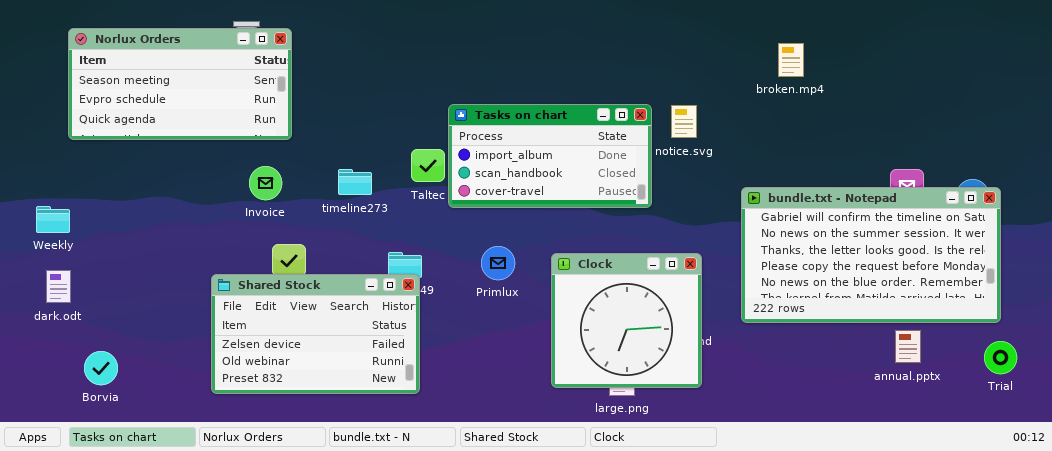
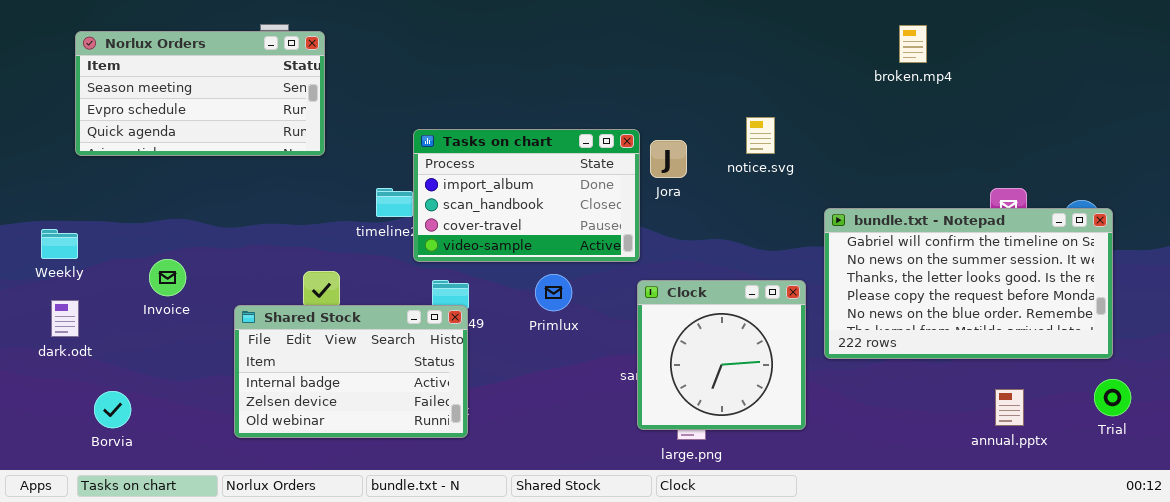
broken.mp4: [778,43,804,77] -> [899,25,927,63], moved
Tasks on chart: [448,104,652,208] -> [413,129,640,262], moved, resized
Invoice: [249,166,282,200] -> [149,259,186,296], moved
Clock: [551,253,702,388] -> [637,280,806,430], moved
Shared Stock: [211,274,420,394] -> [234,305,468,438], scrolled up 1 row
annual.pptx: [895,330,921,363] -> [995,389,1024,426], moved

